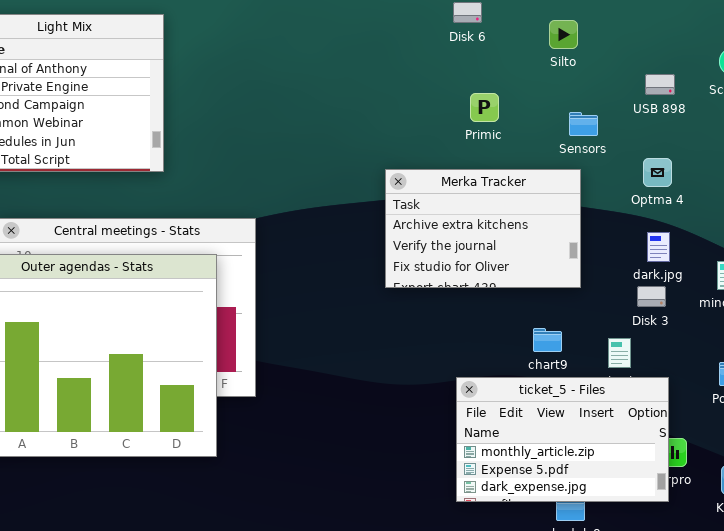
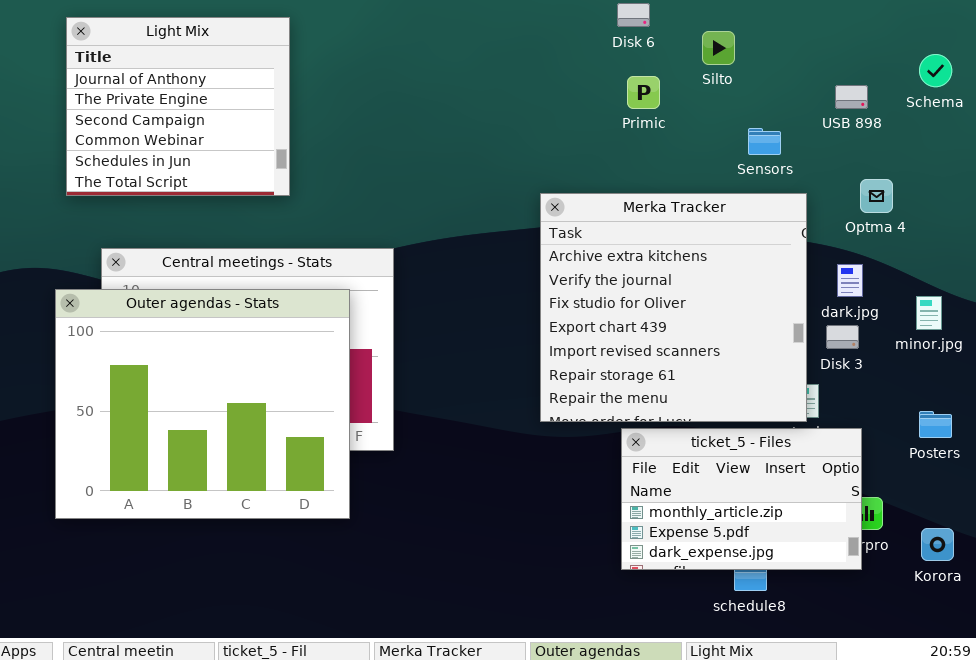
Silto: [549,20,578,49] -> [702,31,735,65], moved
Primic: [470,93,499,122] -> [627,76,660,109], moved
Optma 4: [643,158,672,187] -> [860,179,893,213], moved
Merka Tracker: [385,169,581,288] -> [540,193,807,422], resized

